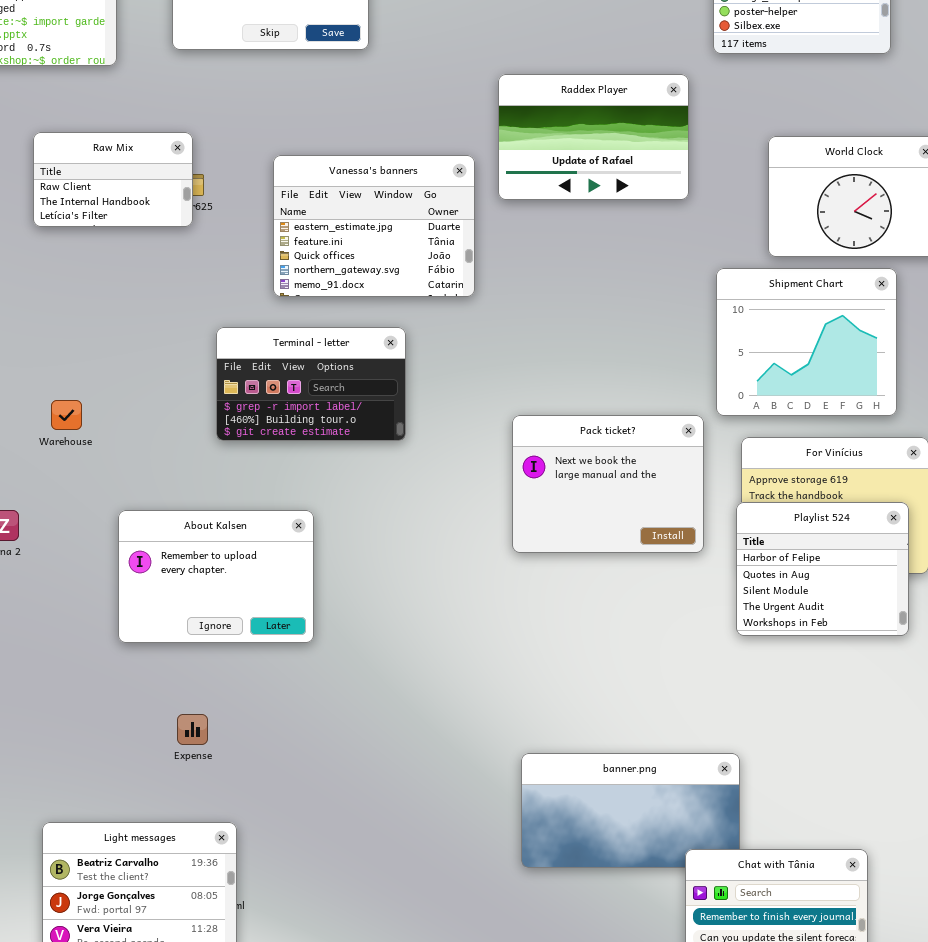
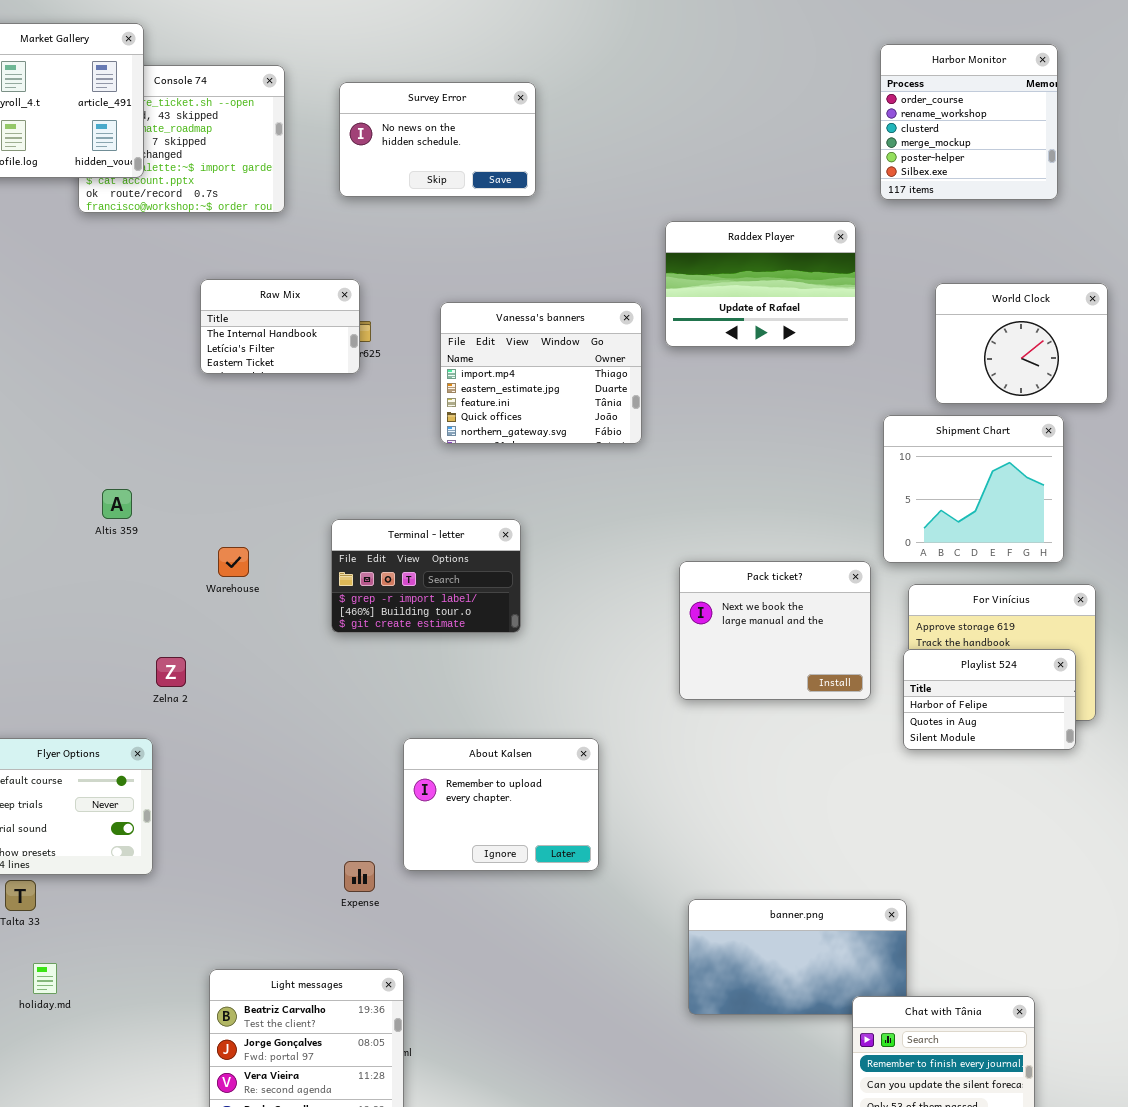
Raw Mix: [33,132,193,227] -> [200,279,360,374], scrolled down 1 row
Vanessa's banners: [273,155,475,297] -> [440,302,642,444], scrolled up 1 row
Terminal - letter: [216,327,406,441] -> [331,519,521,633], moved
Playlist 524: [736,502,909,636] -> [903,649,1076,750], resized
About Kalsen: [118,510,314,643] -> [403,738,599,871], moved

